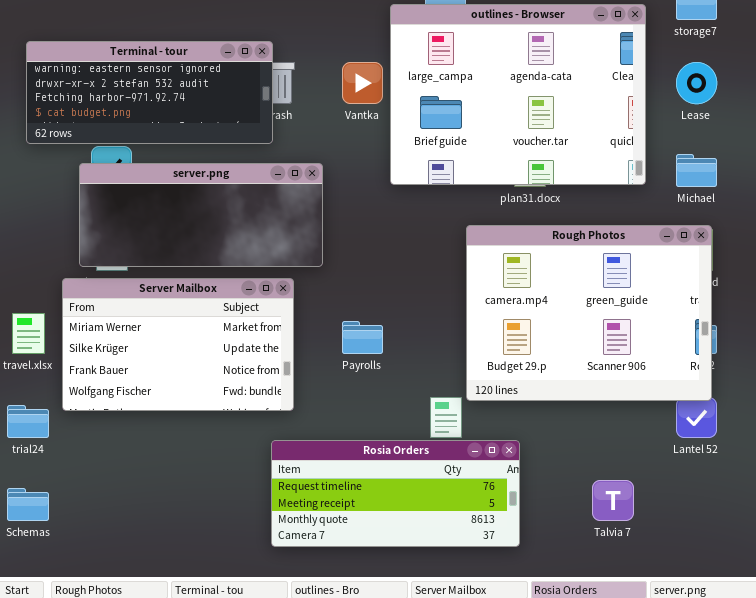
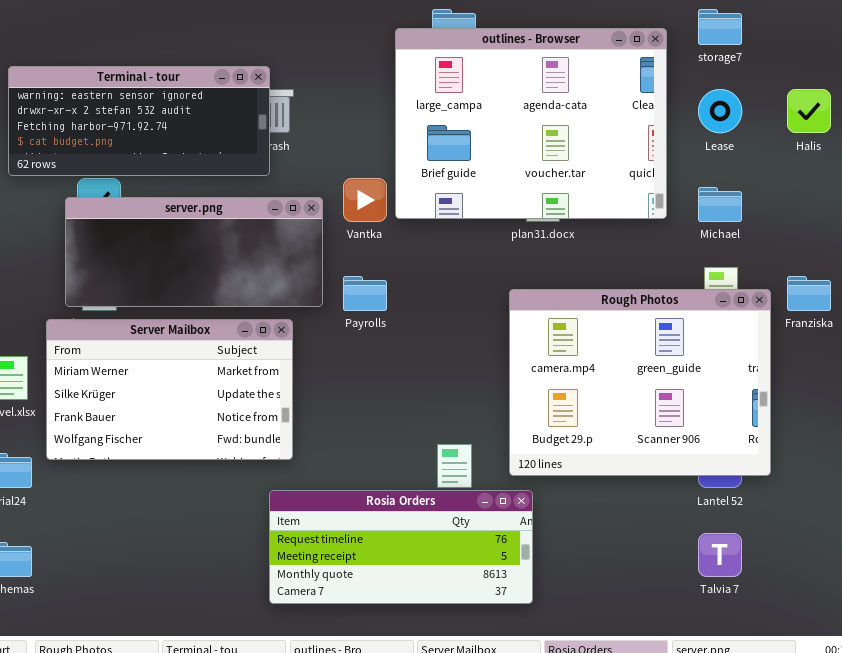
Vantka: [342,62,383,104] -> [343,178,387,222], moved
Rough Photos: [466,225,712,401] -> [509,289,771,476], moved
Payrolls: [342,321,383,354] -> [343,276,387,311], moved
Talvia 7: [592,480,634,521] -> [698,533,742,577], moved

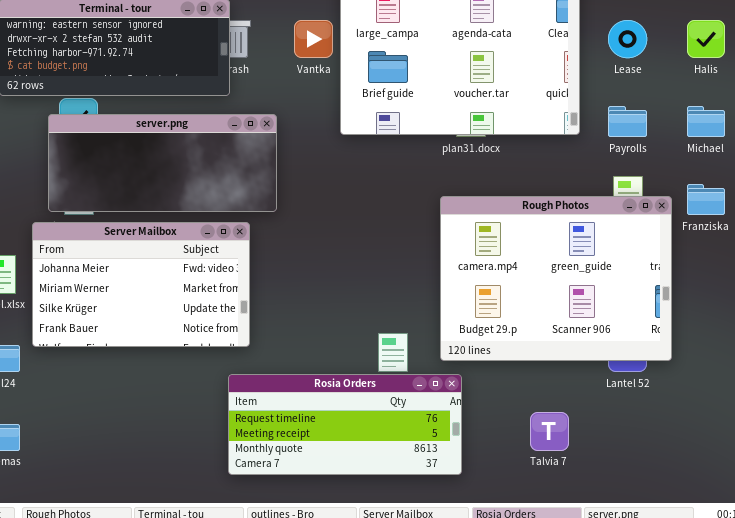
Vantka: [343,178,387,222] -> [294,20,333,58], moved
Michael: [698,187,742,222] -> [687,106,725,137], moved
Payrolls: [343,276,387,311] -> [608,106,647,137], moved
Server Mailbox: [46,319,293,460] -> [32,222,250,347], scrolled up 1 row
Talvia 7: [698,533,742,577] -> [530,412,569,451], moved

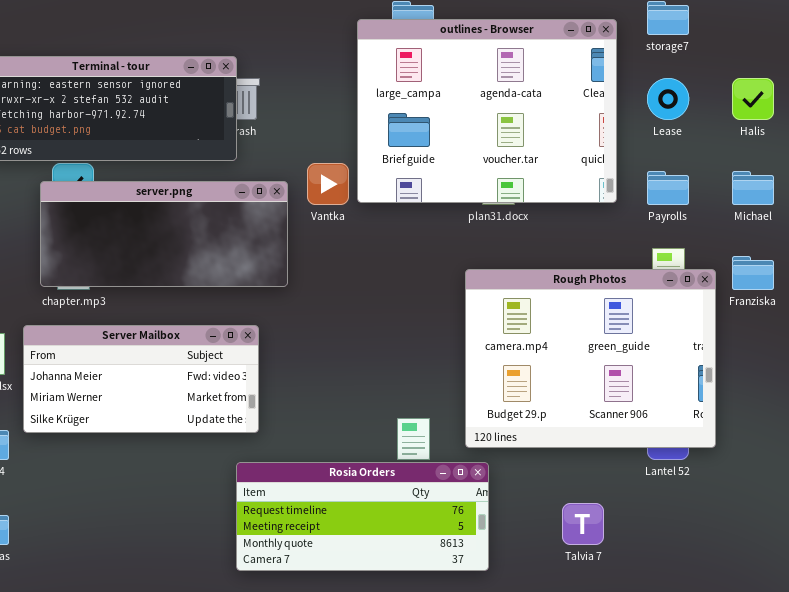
Vantka: [294,20,333,58] -> [307,163,349,205], moved
Server Mailbox: [32,222,250,347] -> [23,325,259,433], resized

